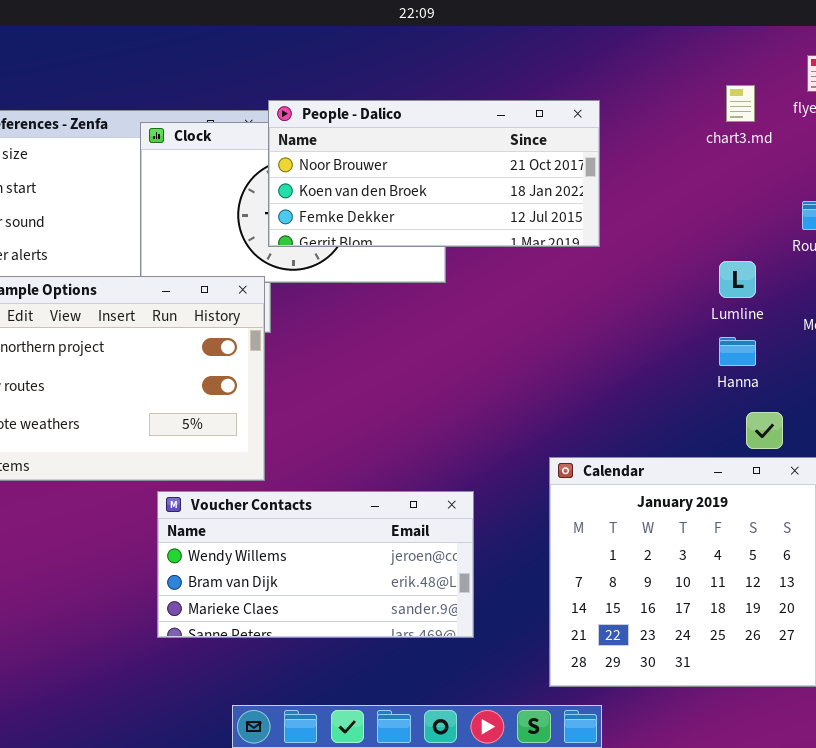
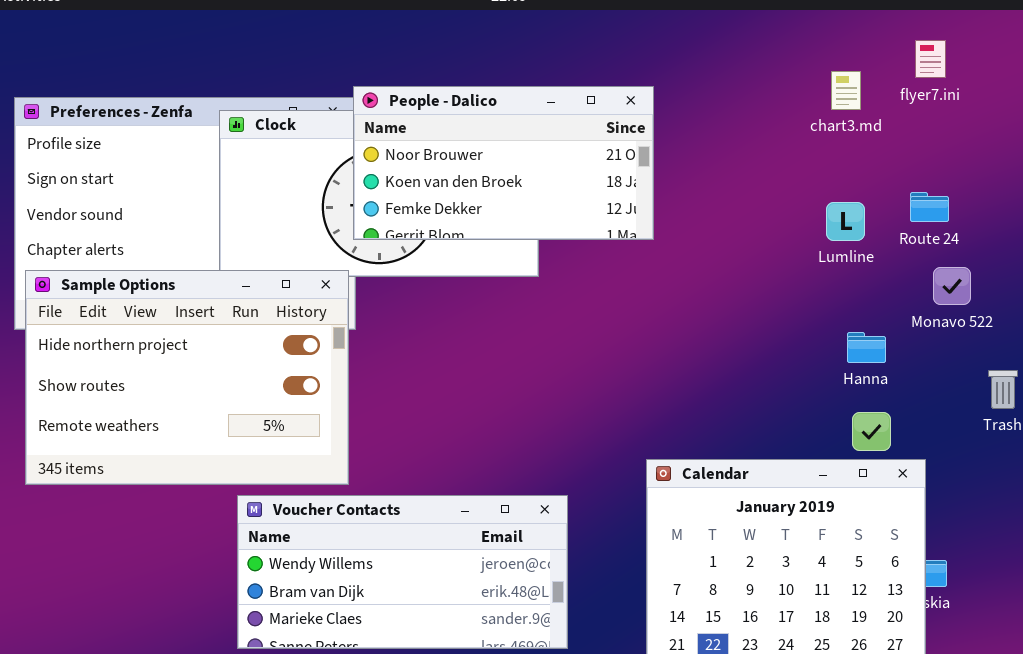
People - Dalico: [268,100,600,247] -> [353,86,654,240], resized
Lumline: [719,261,756,298] -> [826,202,865,241], moved
Hanna: [719,337,756,366] -> [847,332,886,363], moved

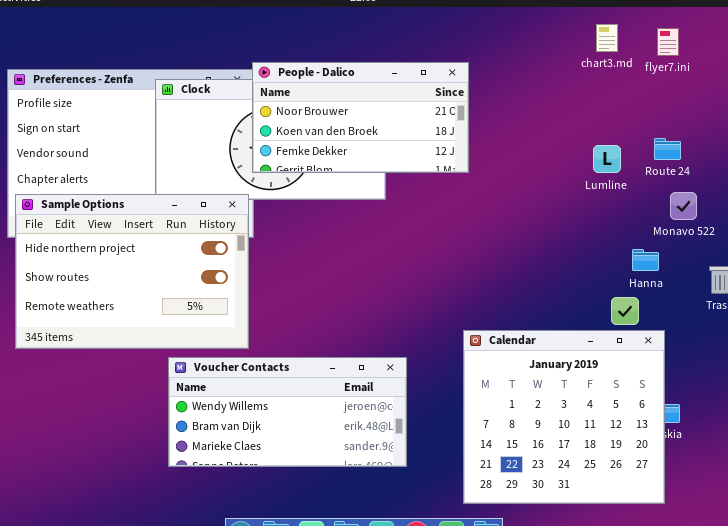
chart3.md: [831,71,861,110] -> [596,24,618,52], moved
Hanna: [847,332,886,363] -> [632,249,659,271], moved

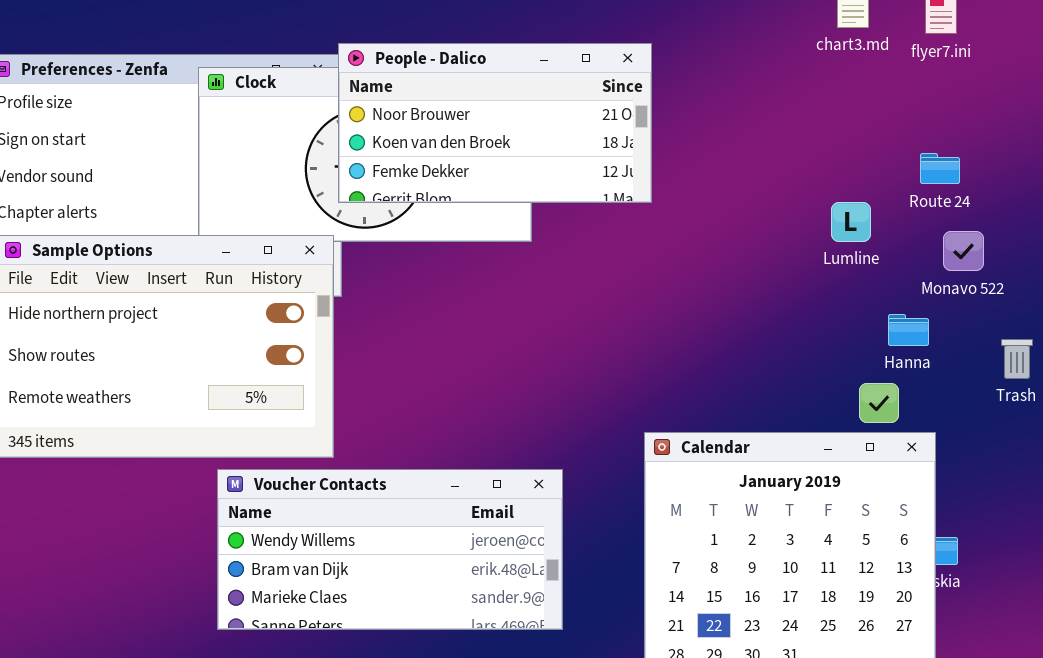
Lumline: [593,145,621,173] -> [831,202,871,242], moved

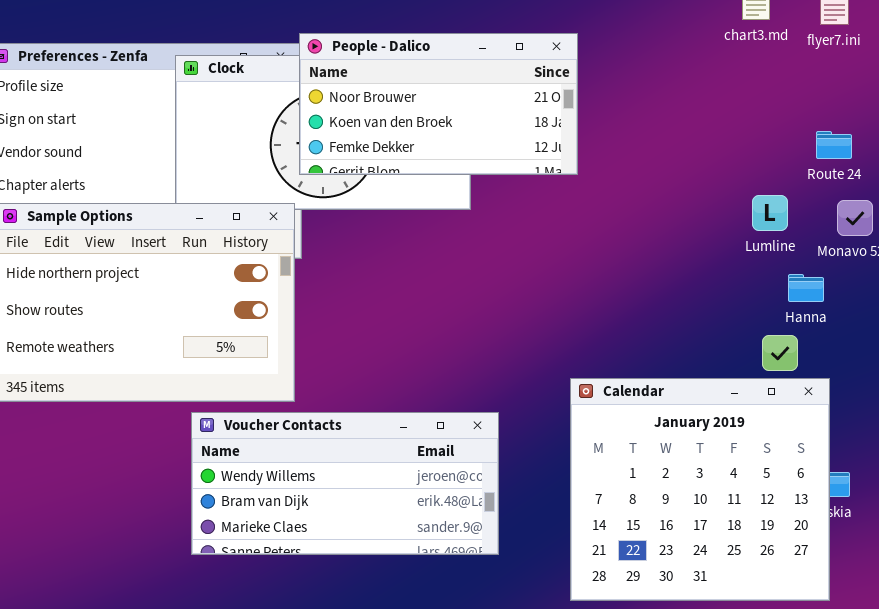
Lumline: [831,202,871,242] -> [752,195,788,231], moved

